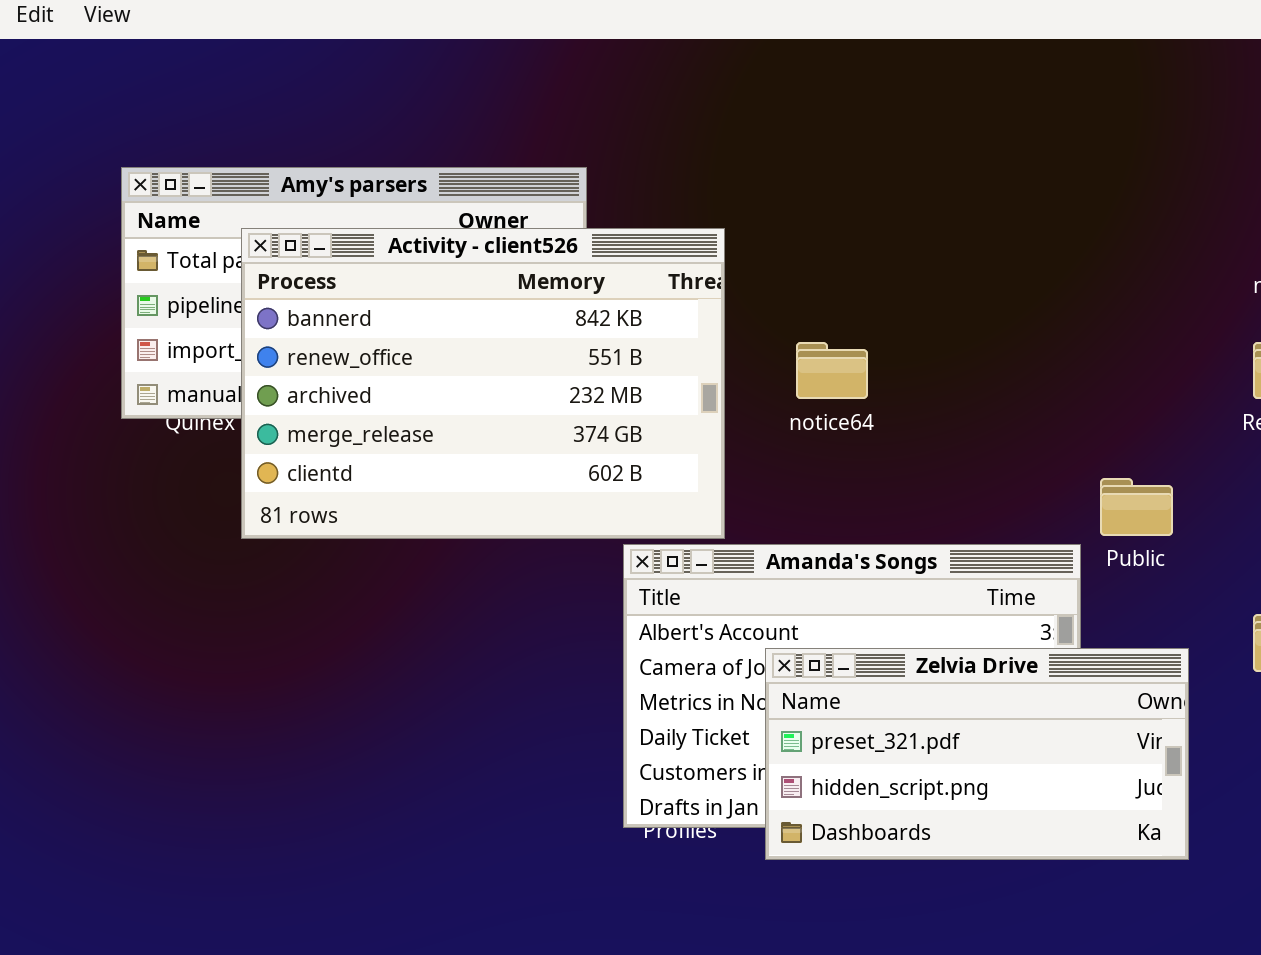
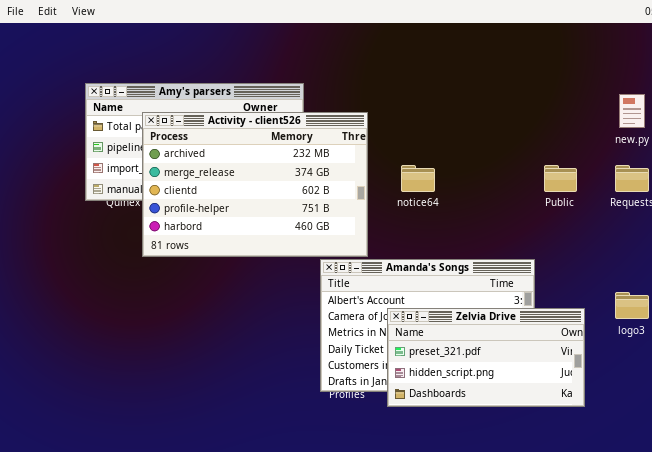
Activity - client526: [241,228,725,539] -> [142,112,368,257], scrolled down 2 rows
Public: [1100,478,1173,536] -> [544,165,577,192], moved

